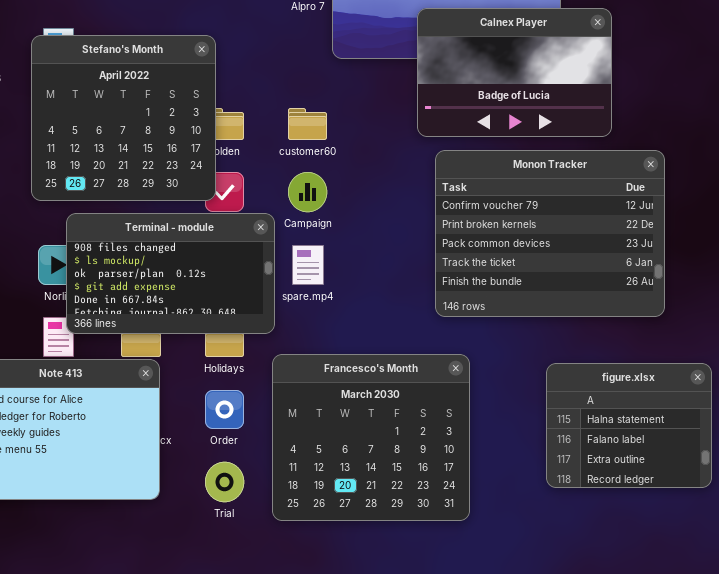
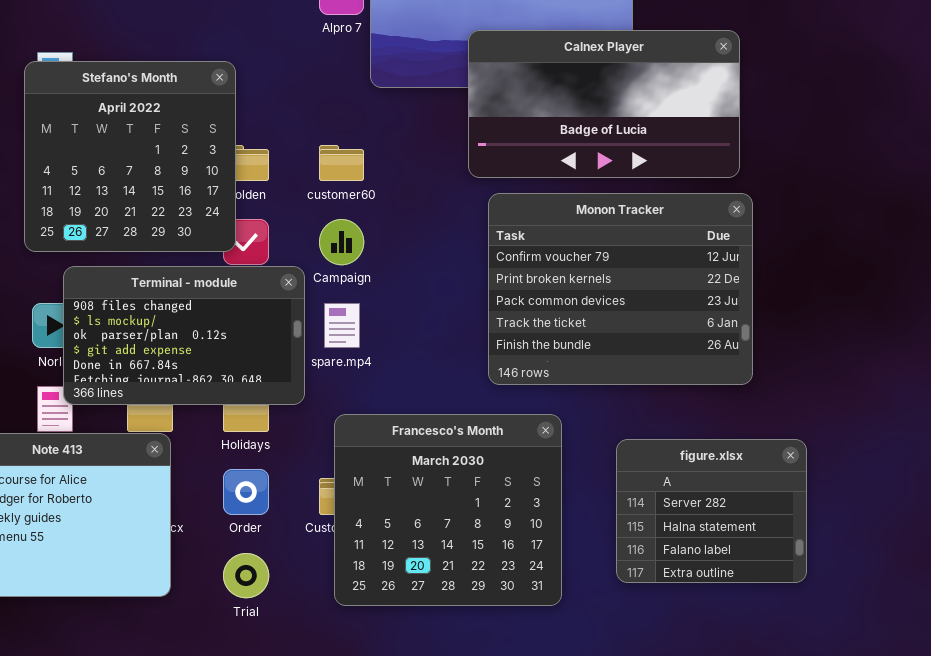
Calnex Player: [417,8,612,137] -> [468,30,740,178], resized
Francesco's Month: [272,354,470,521] -> [334,414,562,606], moved
figure.xlsx: [546,363,712,488] -> [616,439,807,583], scrolled up 1 row

